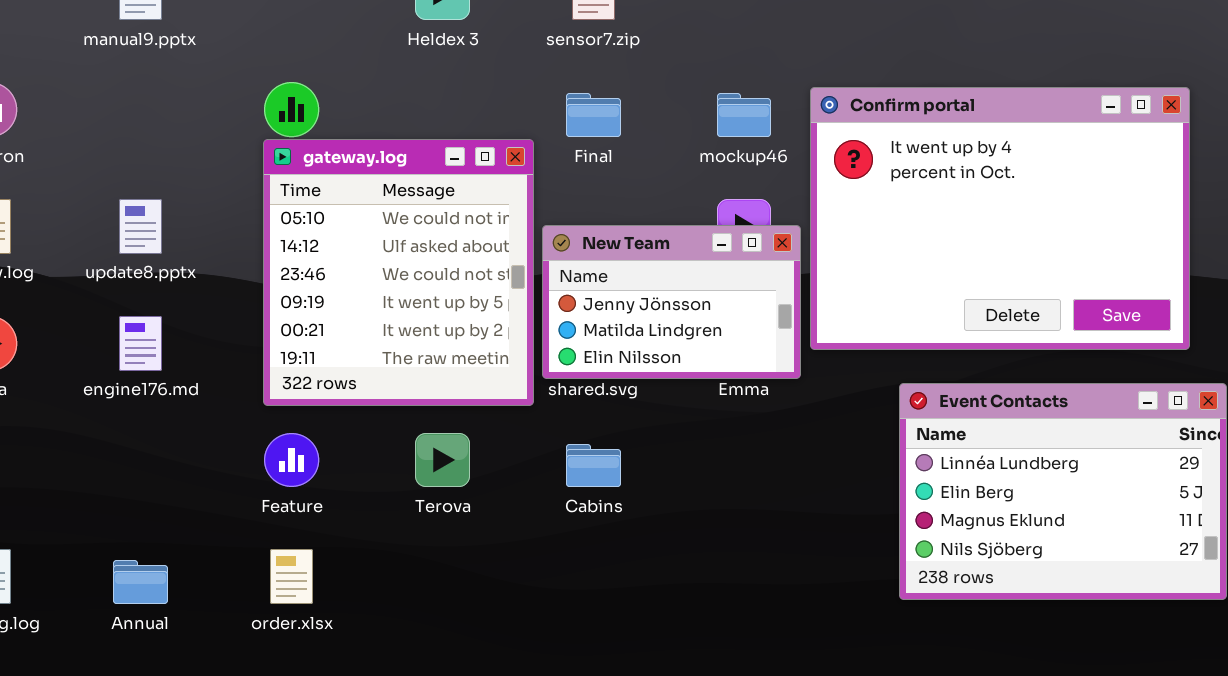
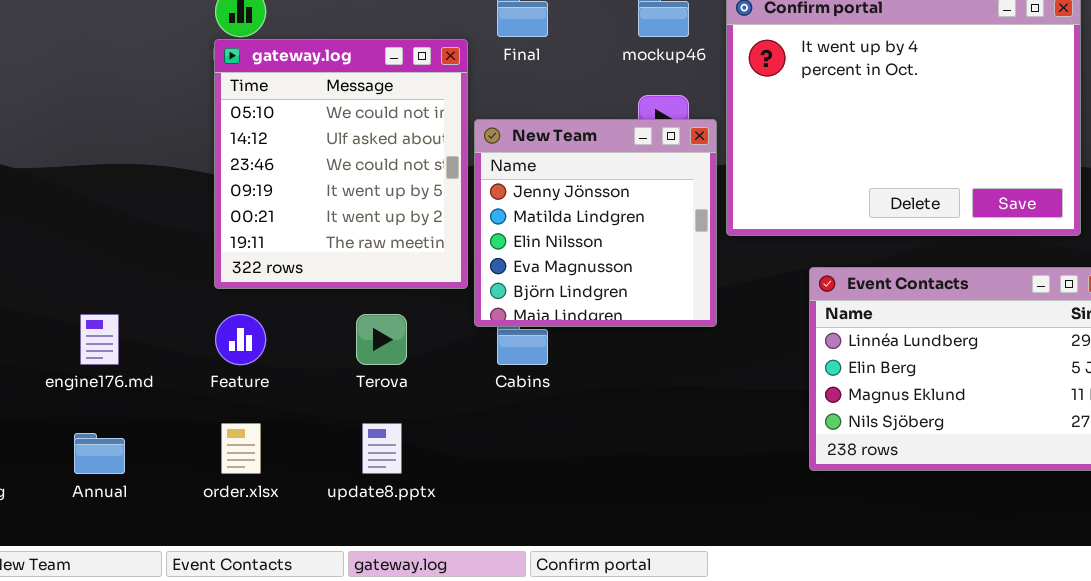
update8.pptx: [119,199,162,254] -> [362,423,402,474], moved
New Team: [542,225,801,379] -> [474,119,717,327], resized
engine176.md: [119,316,162,371] -> [80,314,119,365], moved

